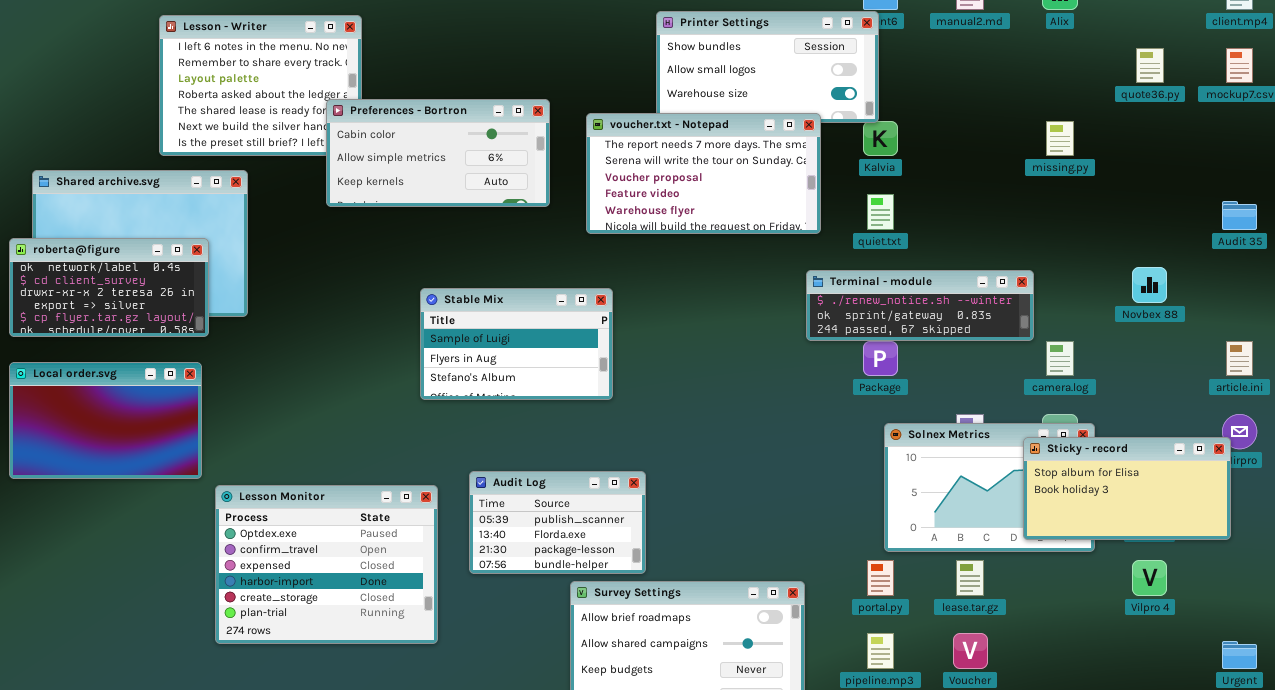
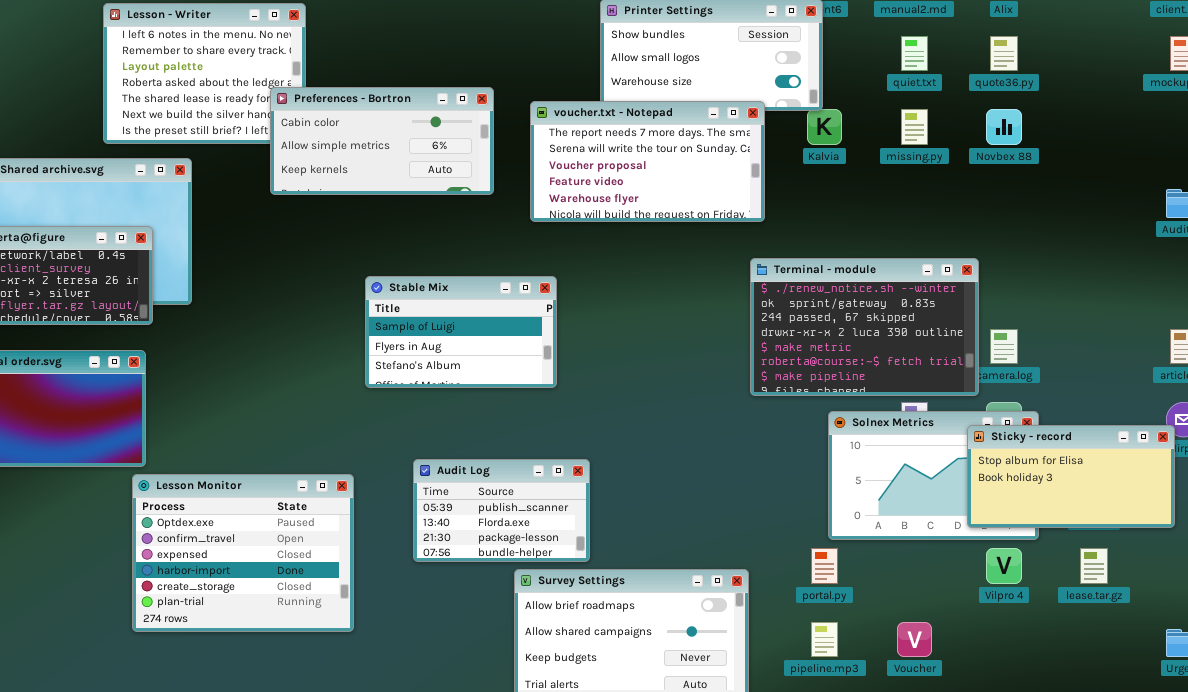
quote36.py: [1136,48,1164,83] -> [990,36,1018,71], moved
missing.py: [1046,121,1074,156] -> [901,109,928,145], moved
quiet.txt: [867,194,894,230] -> [901,36,928,71], moved
Novbex 88: [1132,267,1167,303] -> [986,109,1022,145], moved
Terminal - module: [806,270,1034,341] -> [750,258,979,396], resized
Lesson Monitor: [215,485,438,644] -> [132,474,354,632], moved
lease.tar.gz: [956,560,984,596] -> [1080,548,1108,584], moved
Vilpro 4: [1132,560,1167,596] -> [986,548,1022,584], moved

